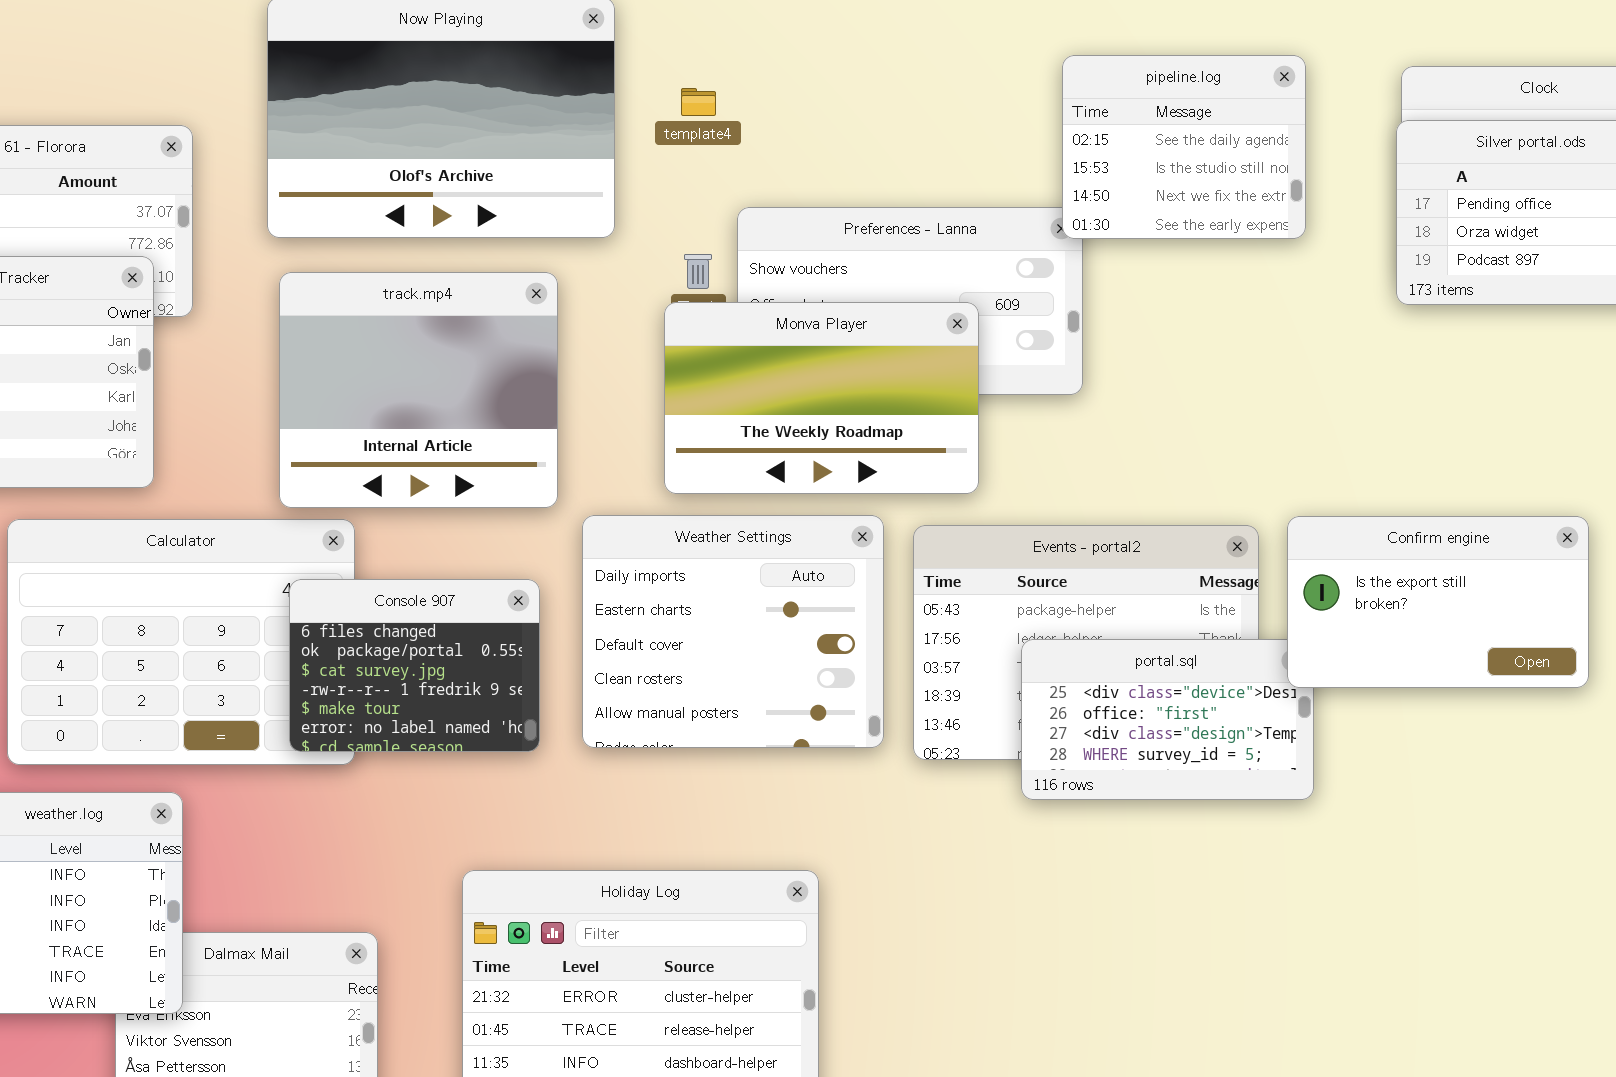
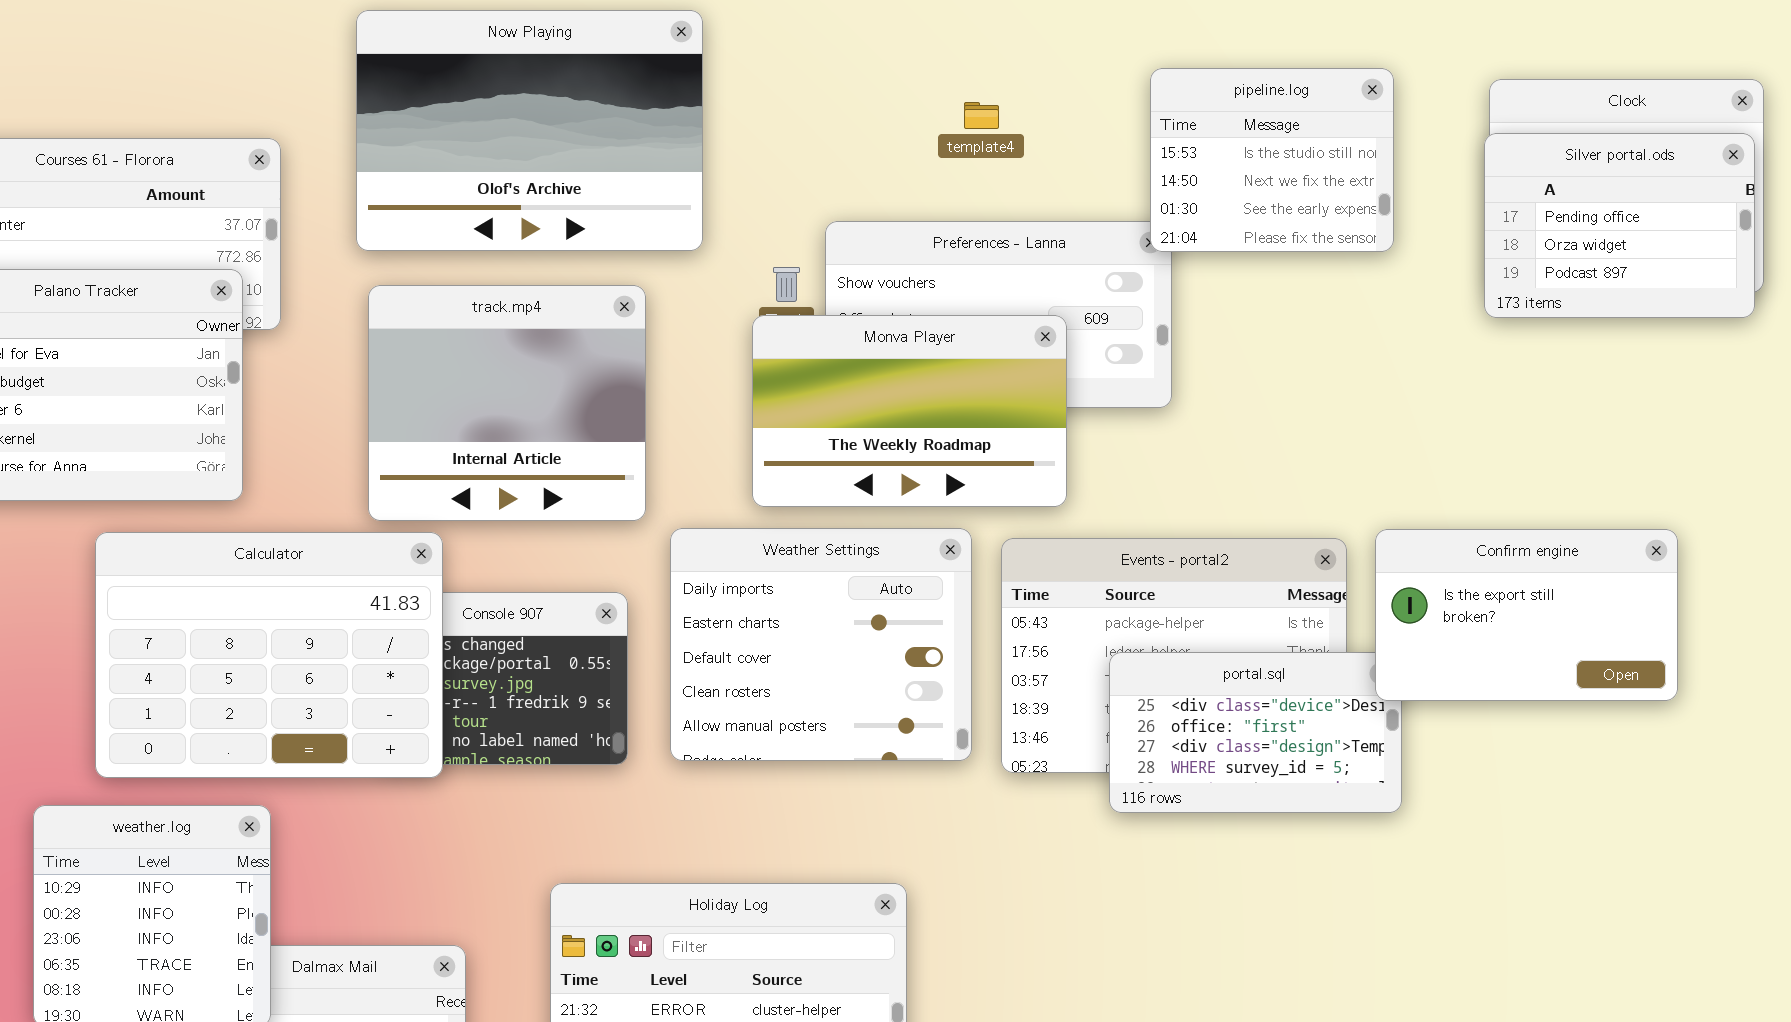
pipeline.log: [1062,55,1306,239] -> [1150,68,1394,252], scrolled down 1 row
template4: [681,88,716,116] -> [964,102,999,129], moved
Calculator: [7,519,355,765] -> [95,532,443,778], raised

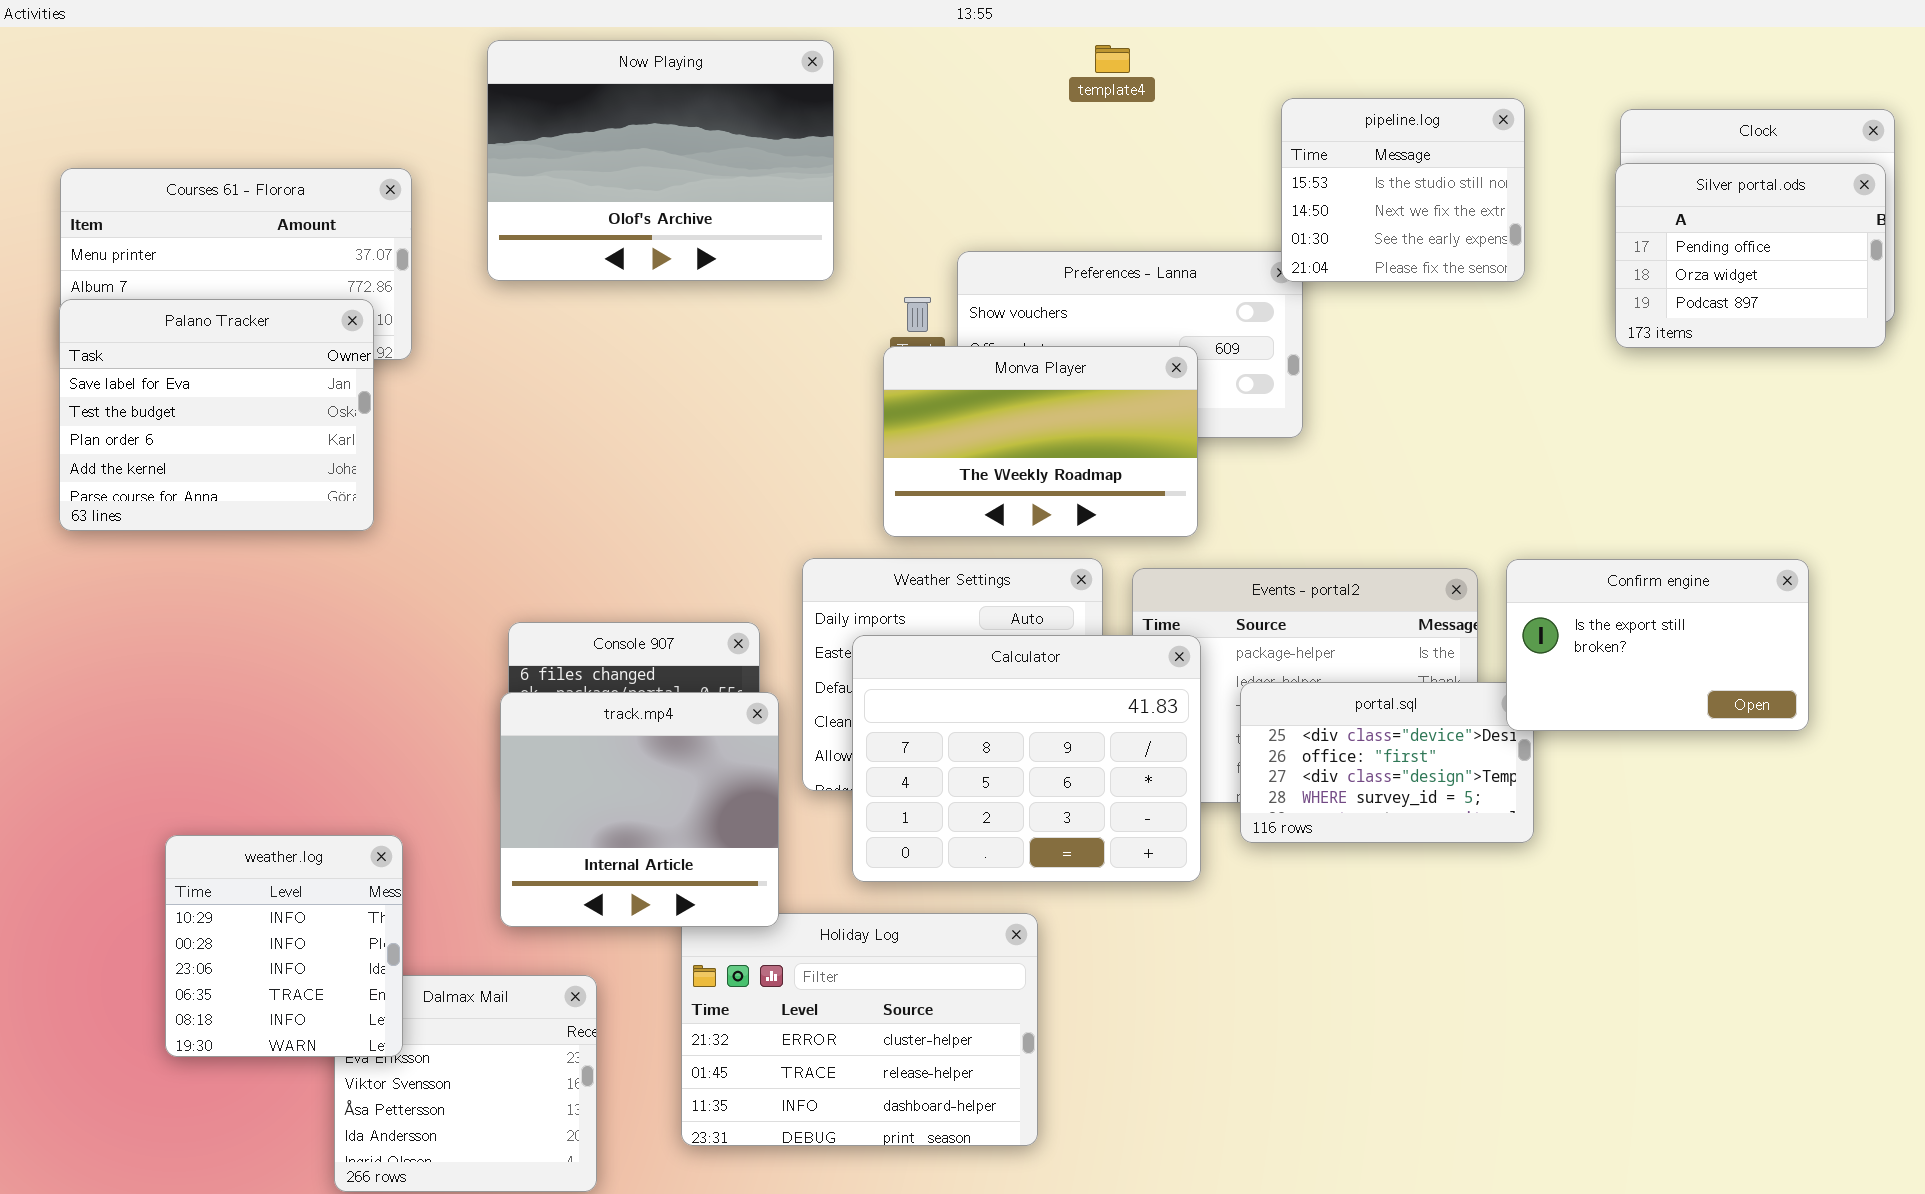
template4: [964,102,999,129] -> [1095,45,1130,73], moved
track.mp4: [368,285,646,521] -> [500,692,779,927], moved
Calculator: [95,532,443,778] -> [852,635,1201,882], moved

